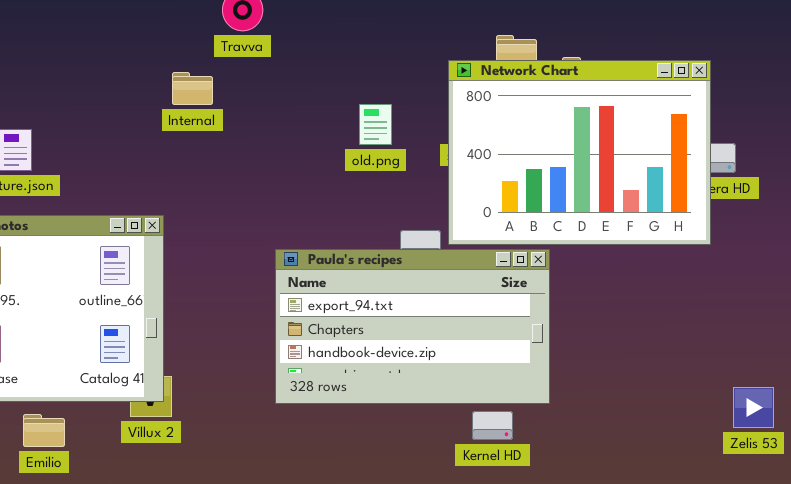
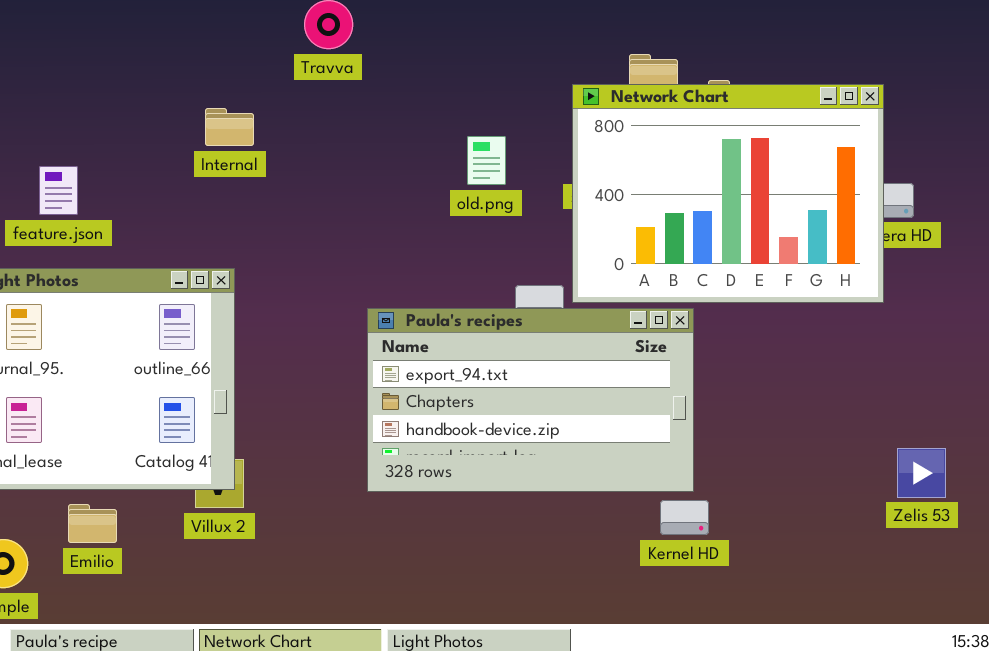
Internal: [172,72,213,105] -> [205,108,254,146], moved
Zelis 53: [733,387,774,428] -> [897,448,946,498], moved
Kernel HD: [472,411,513,440] -> [660,500,709,535], moved

